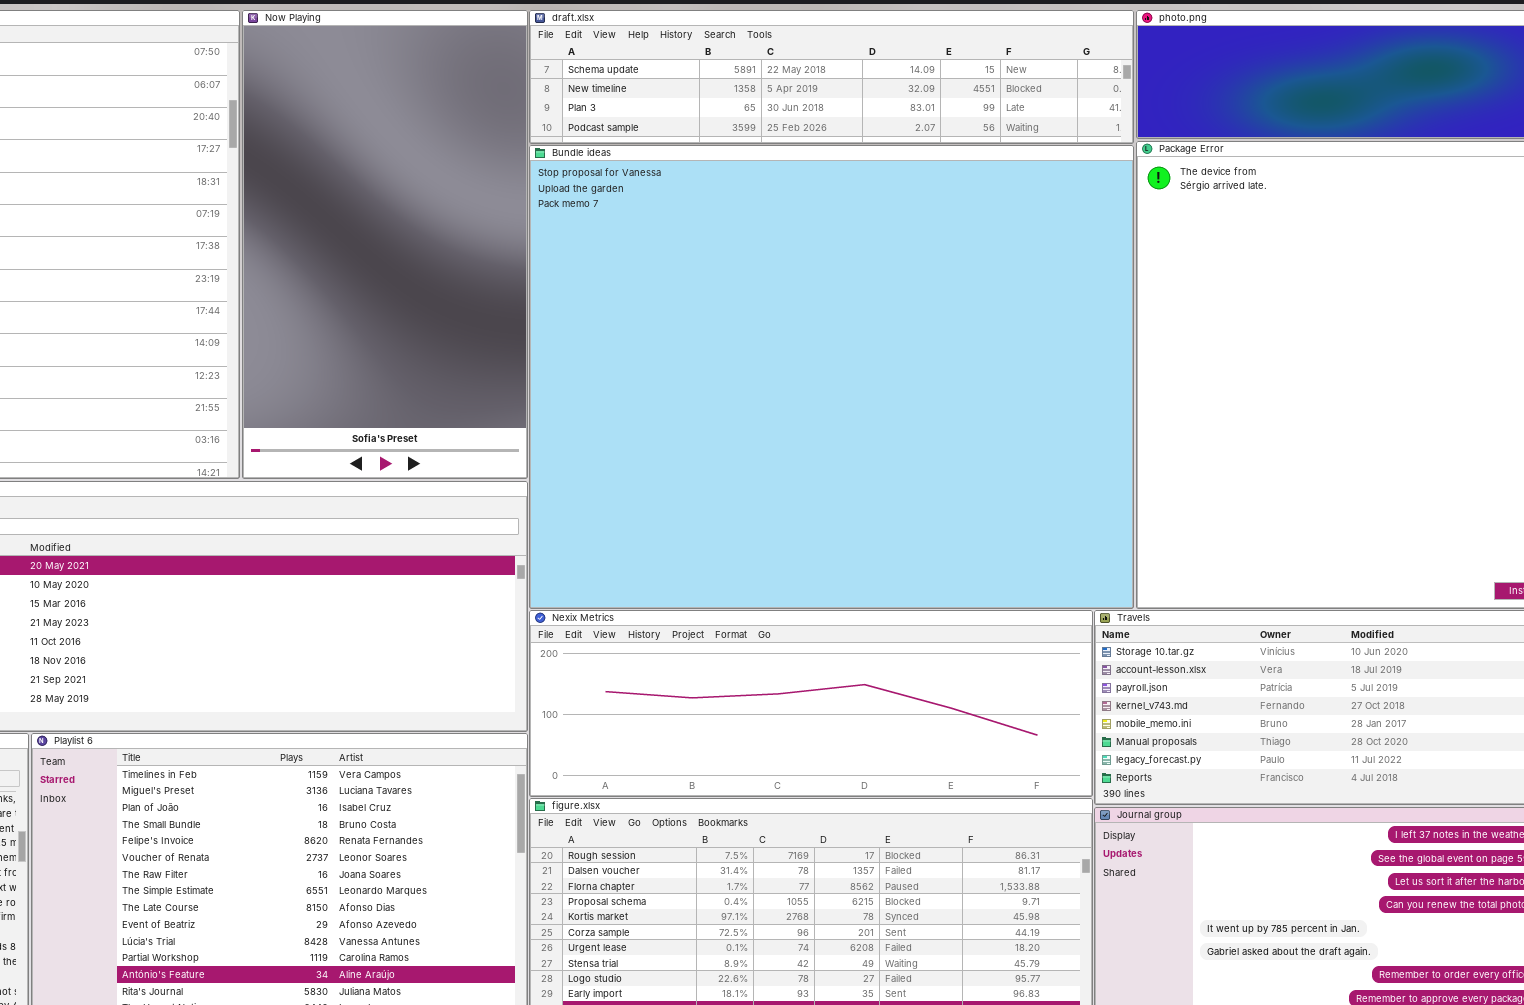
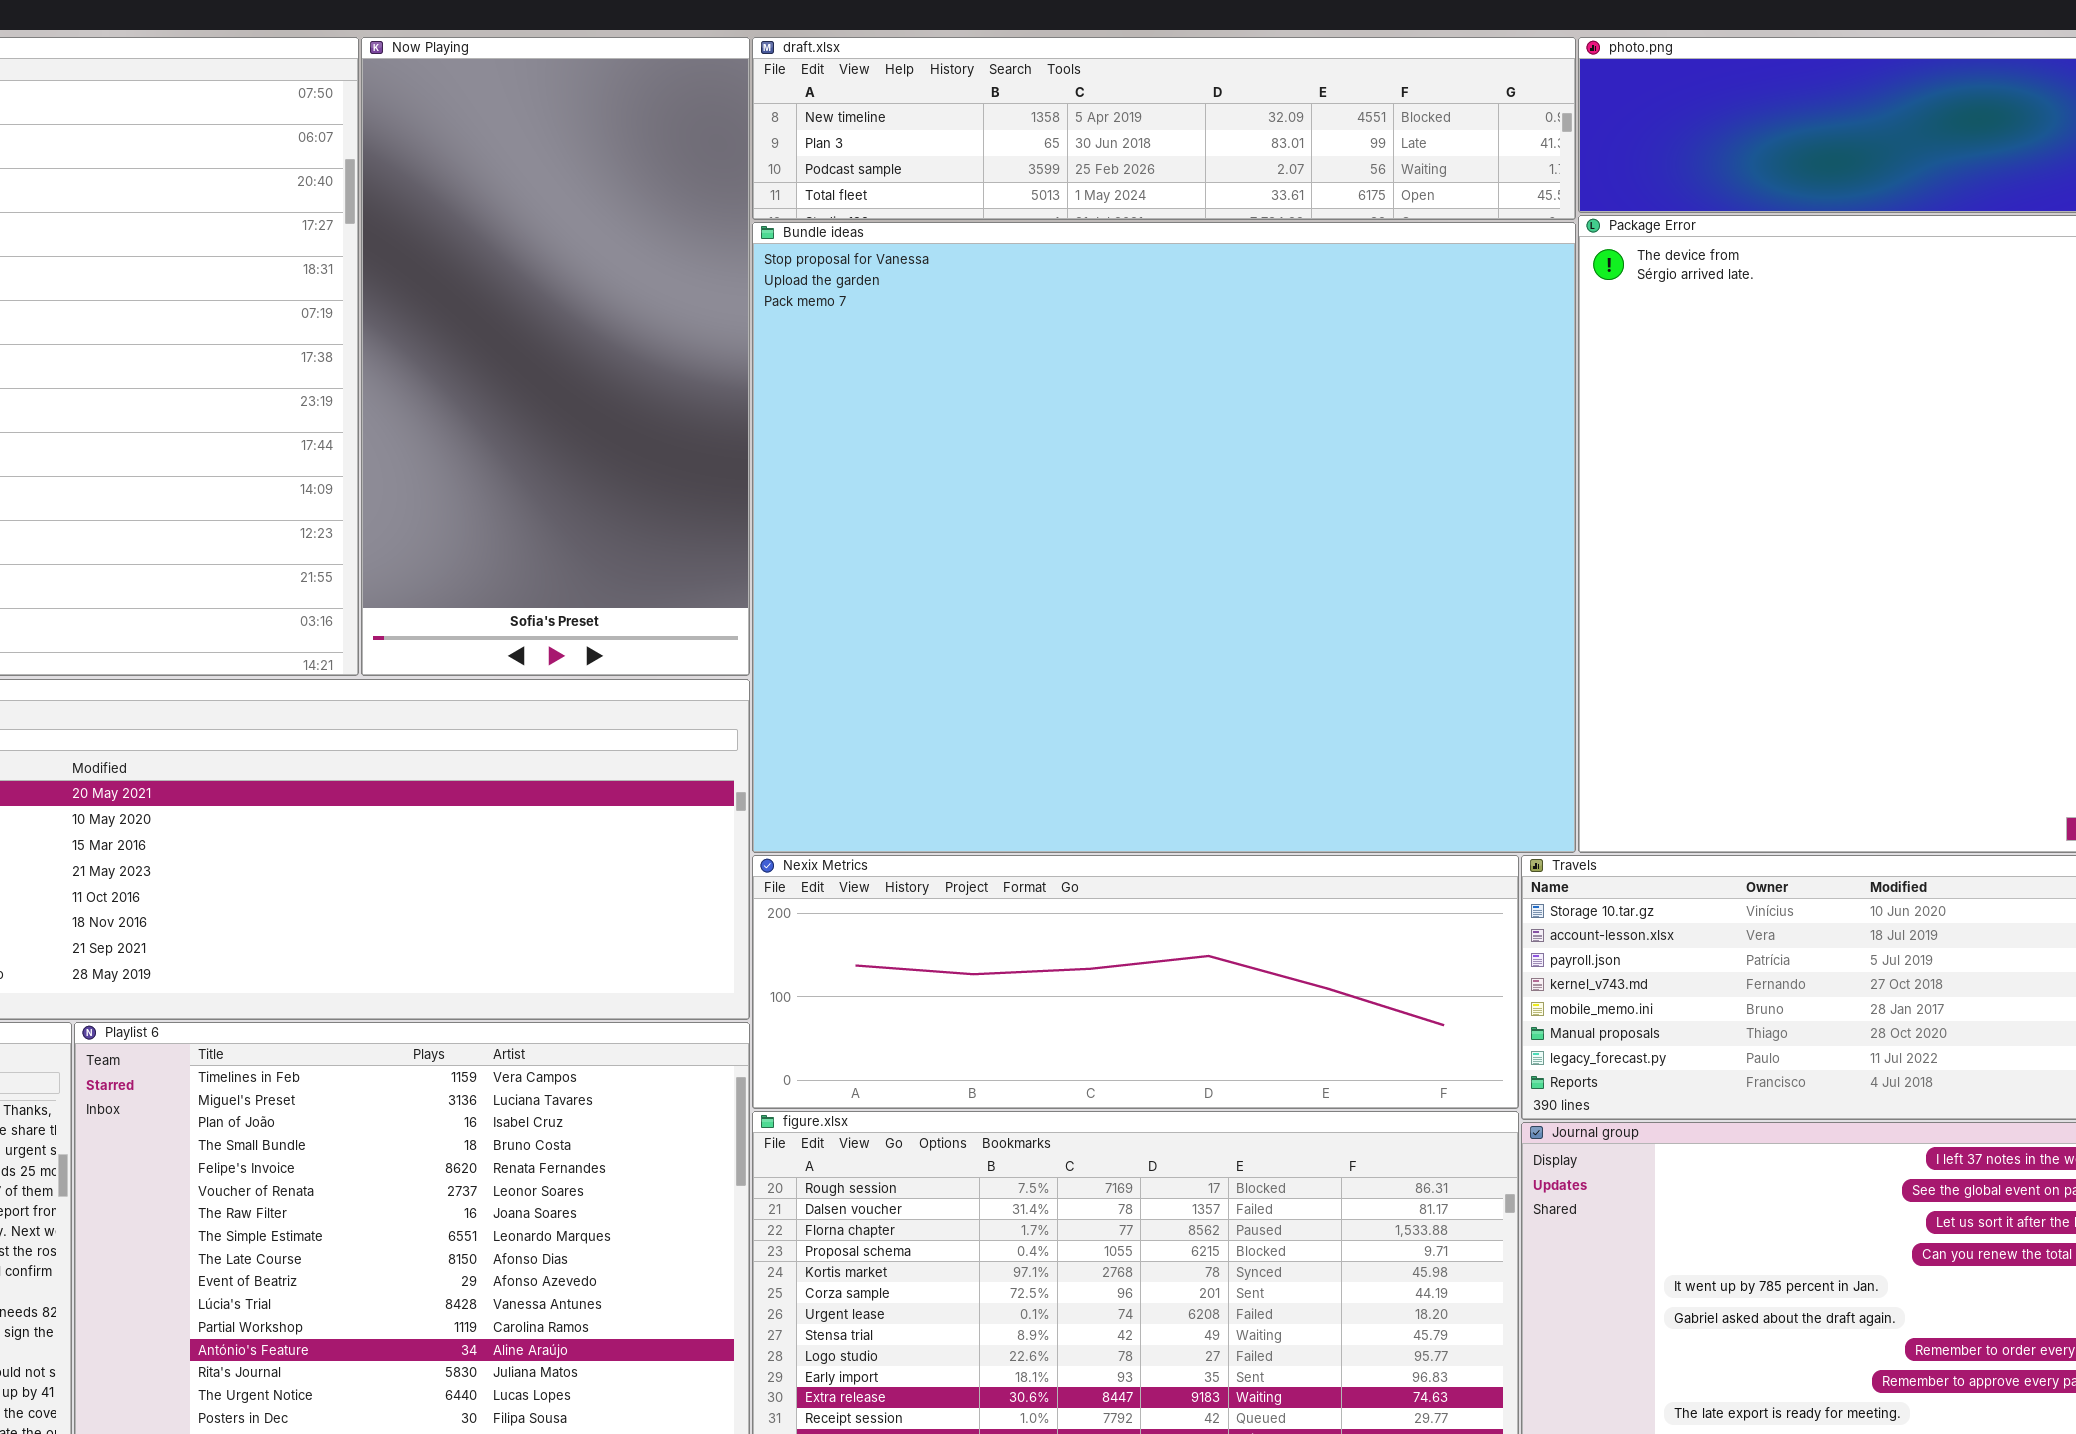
draft.xlsx: [529,10,1134,144] -> [752,37,1576,220], scrolled down 1 row

